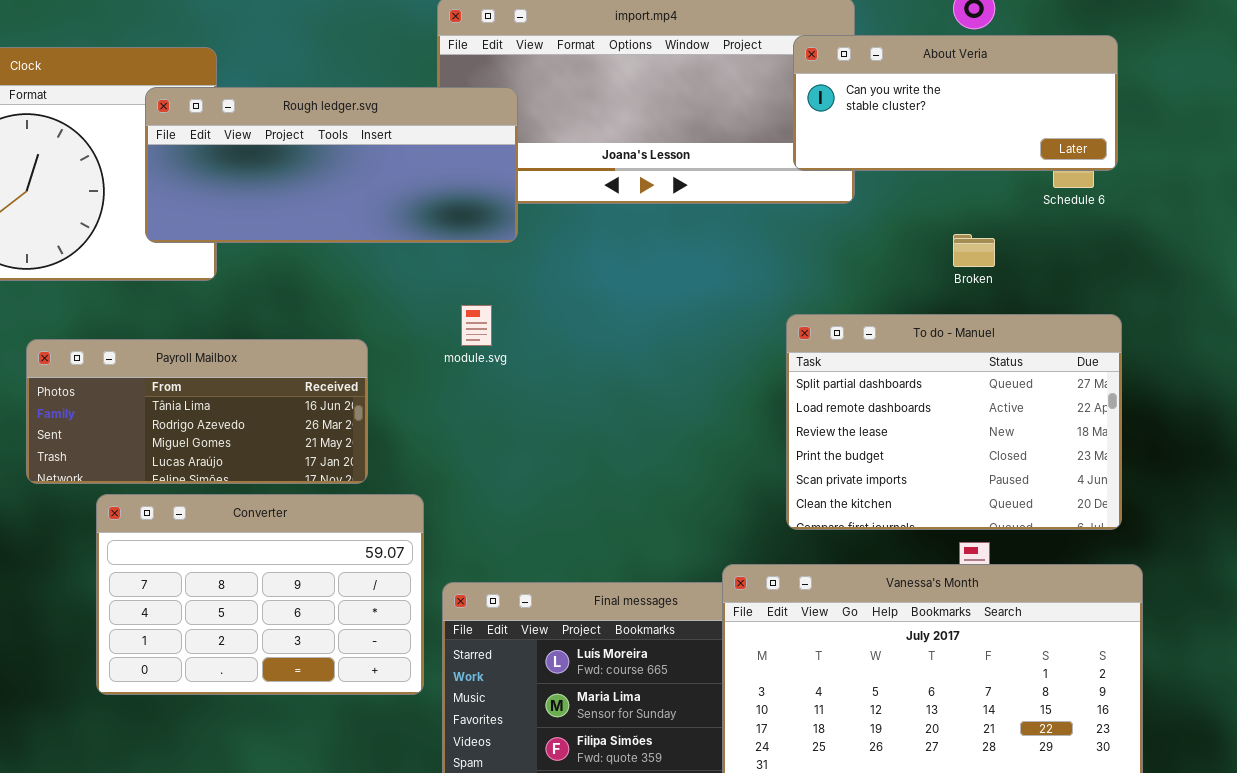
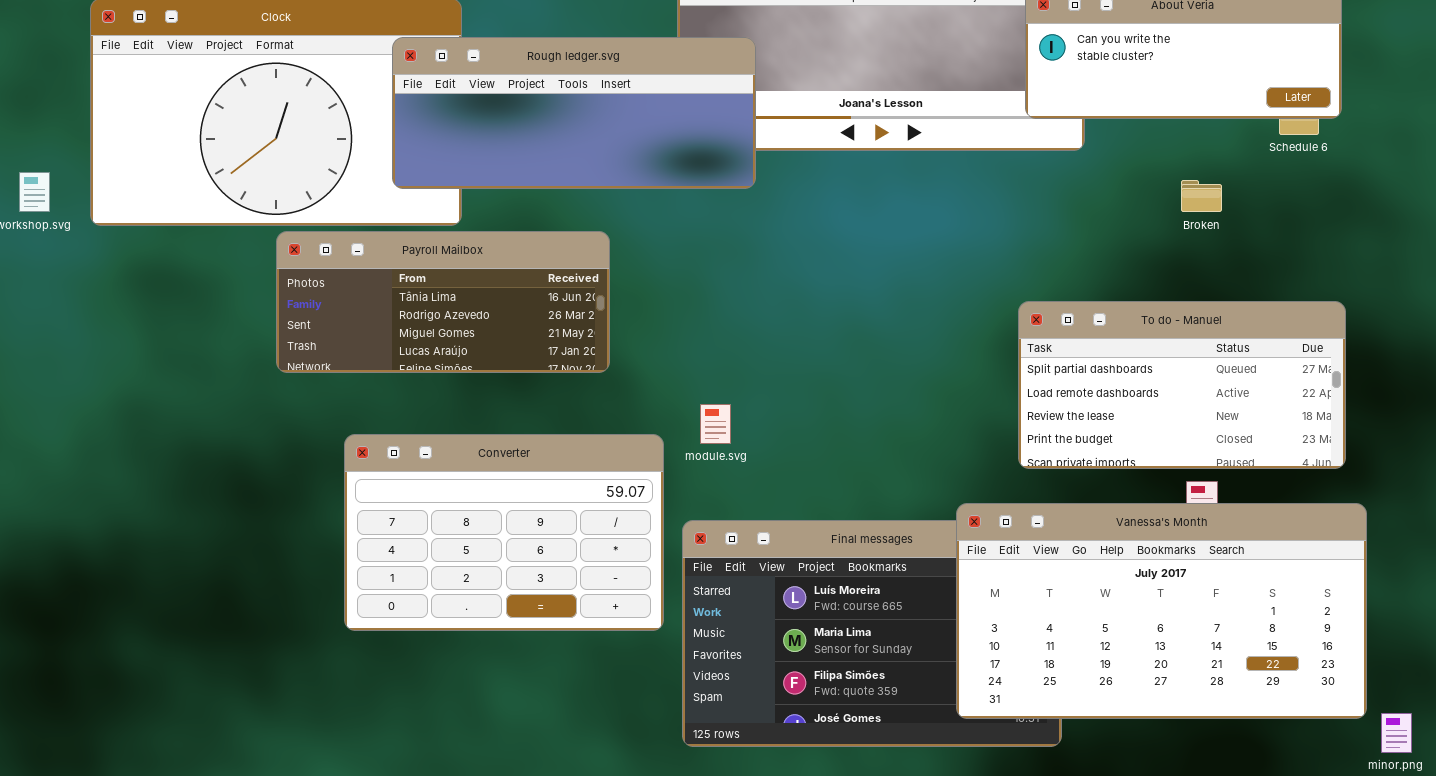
module.svg: [461,305,492,346] -> [700,404,731,444], moved
To do - Manuel: [786,314,1122,530] -> [1018,301,1346,469], resized
Payroll Mailbox: [26,339,368,484] -> [276,231,610,373], moved

